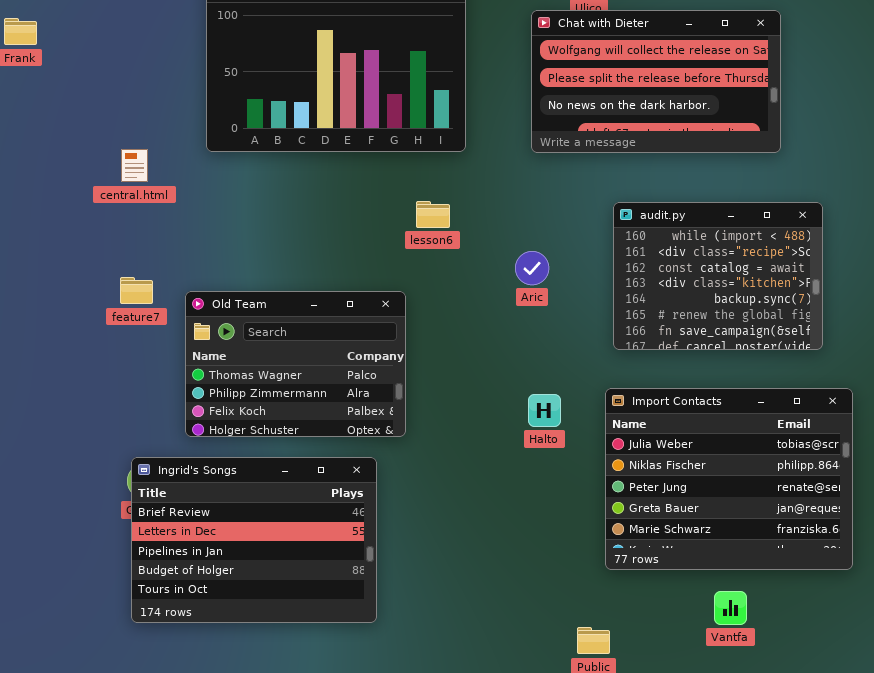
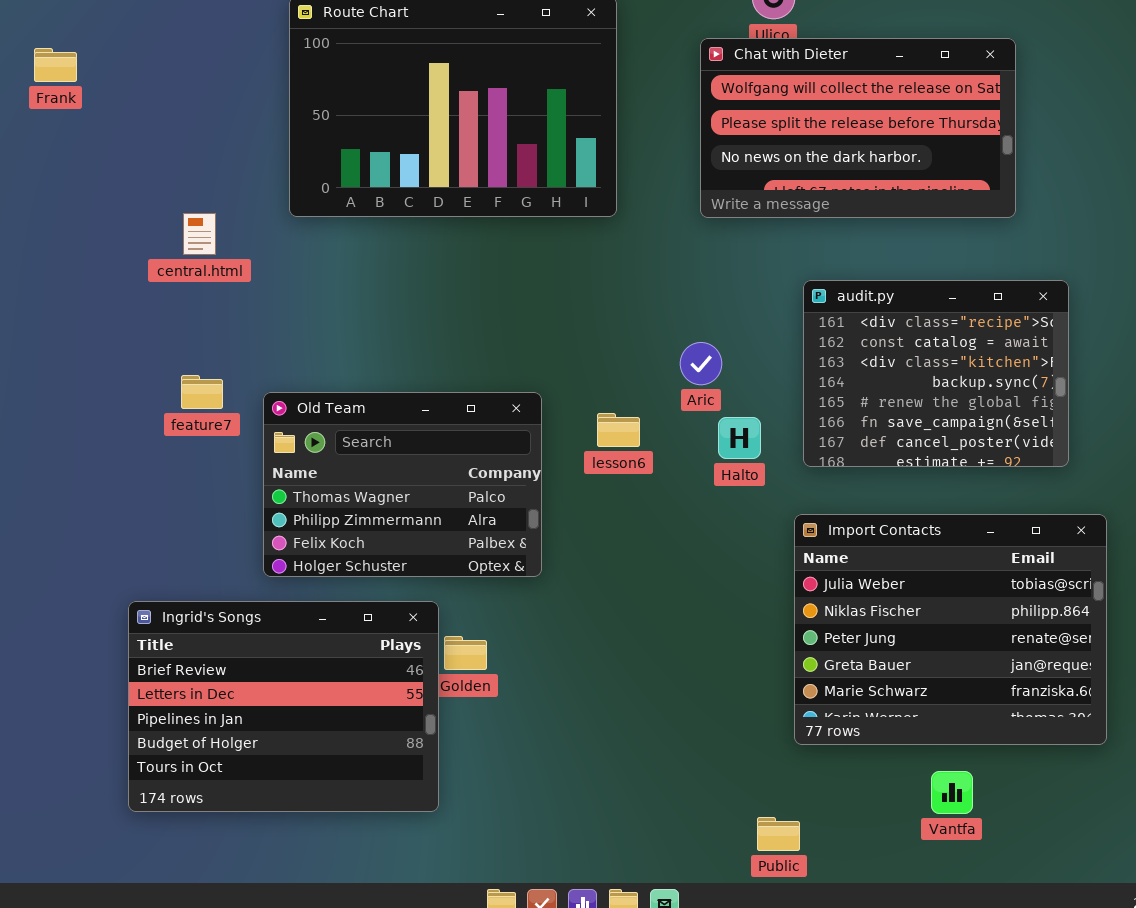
lesson6: [416,201,450,228] -> [597,413,640,447], moved
audit.py: [613,202,823,350] -> [803,280,1069,467], scrolled down 1 row
Halto: [528,394,561,427] -> [718,417,761,459], moved
Ingrid's Songs: [131,457,377,623] -> [128,601,439,812], moved

